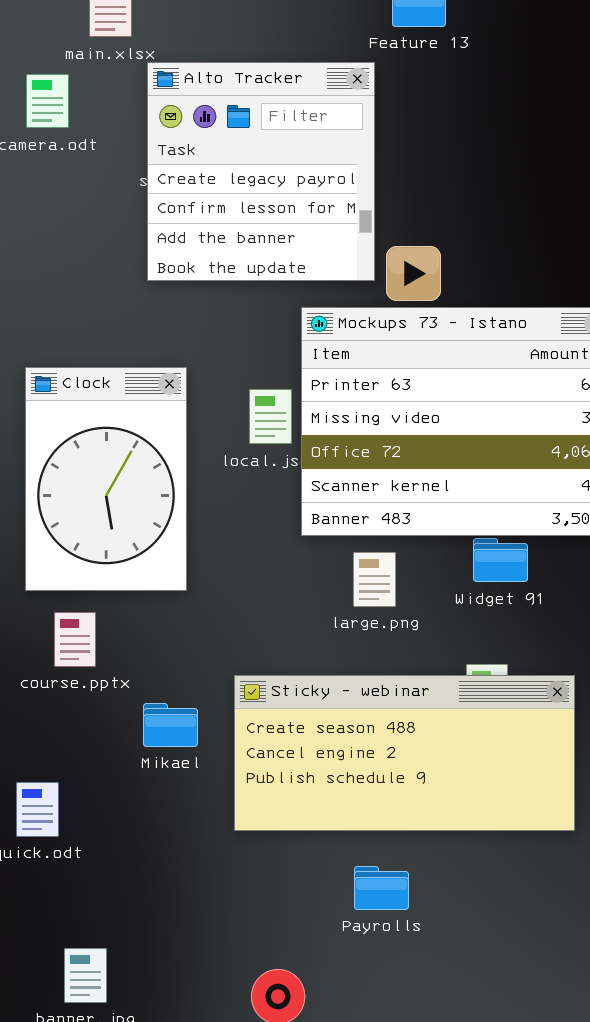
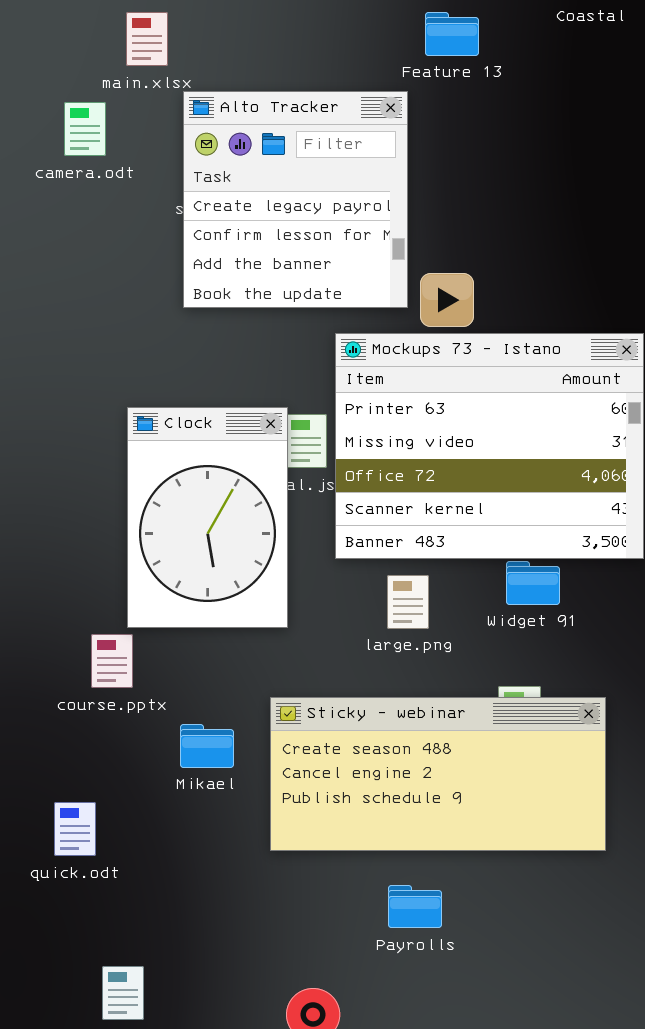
Clock: [25,367,187,591] -> [127,407,288,628], moved

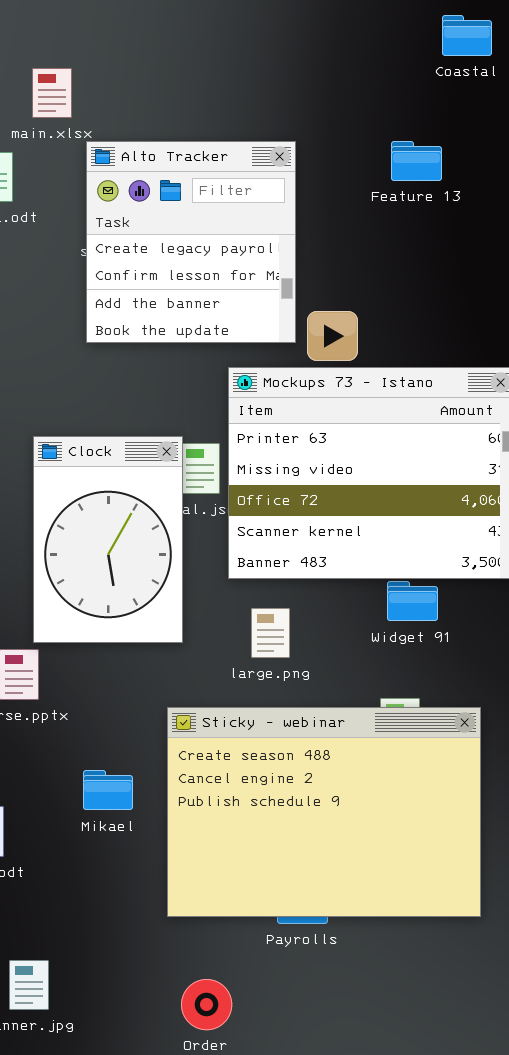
Feature 13: [425,12,479,56] -> [391,141,442,181], moved
large.png: [387,575,429,629] -> [251,608,290,658], moved
Sticky - webinar: [270,697,606,851] -> [167,707,481,917], resized
Mikael: [180,724,234,768] -> [83,770,133,810], moved

